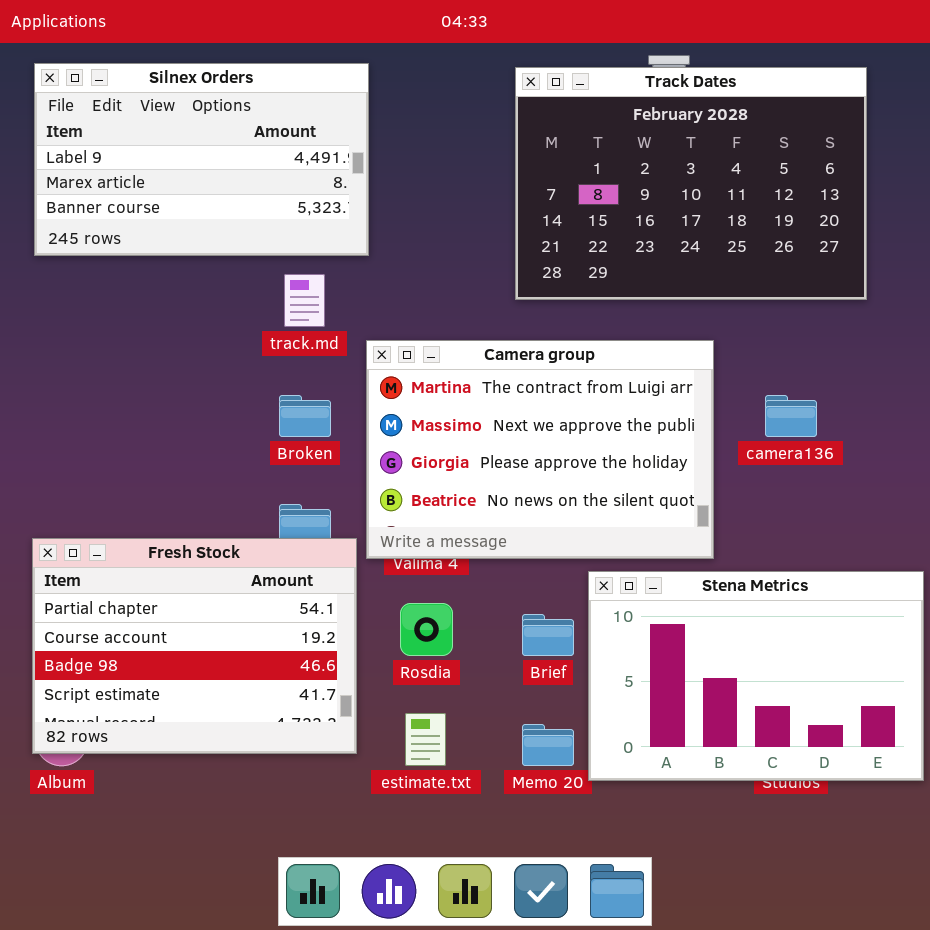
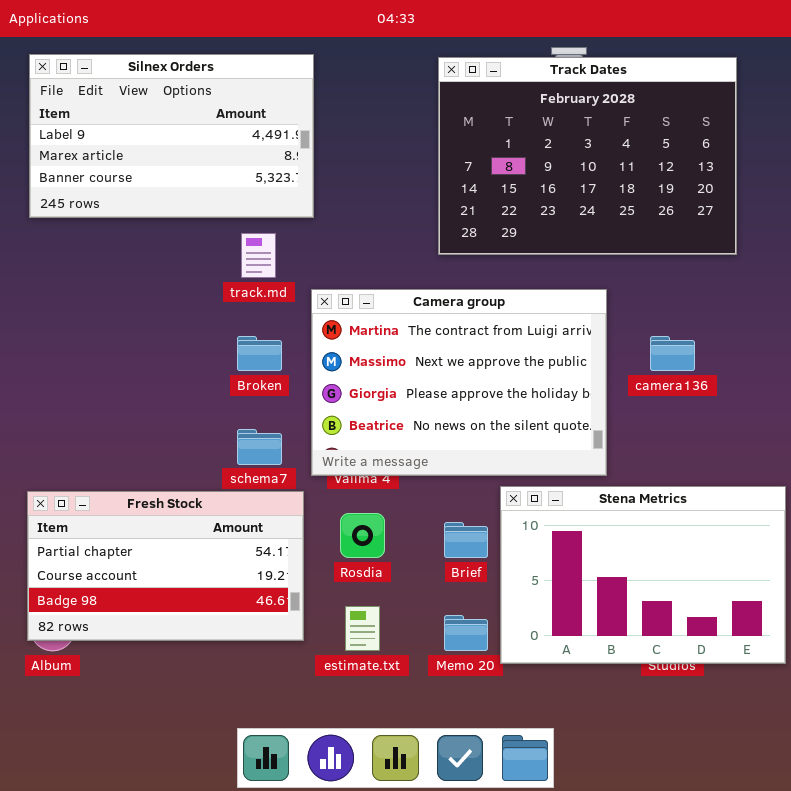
Fresh Stock: [32,538,357,754] -> [27,491,304,641], resized

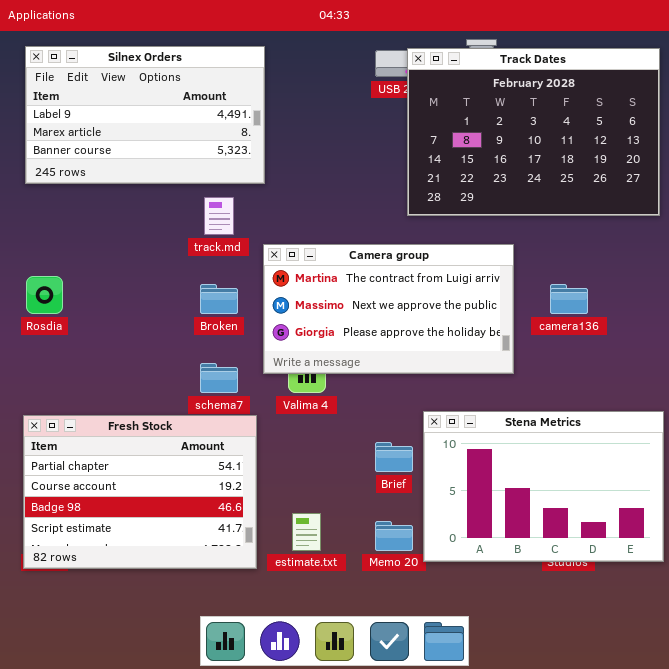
Track Dates: [438,57,737,255] -> [407,48,660,216], moved
Camera group: [311,289,607,476] -> [263,244,514,374], resized
Fresh Stock: [27,491,304,641] -> [23,415,257,569], resized
Rosdia: [340,513,385,558] -> [26,276,63,314], moved

